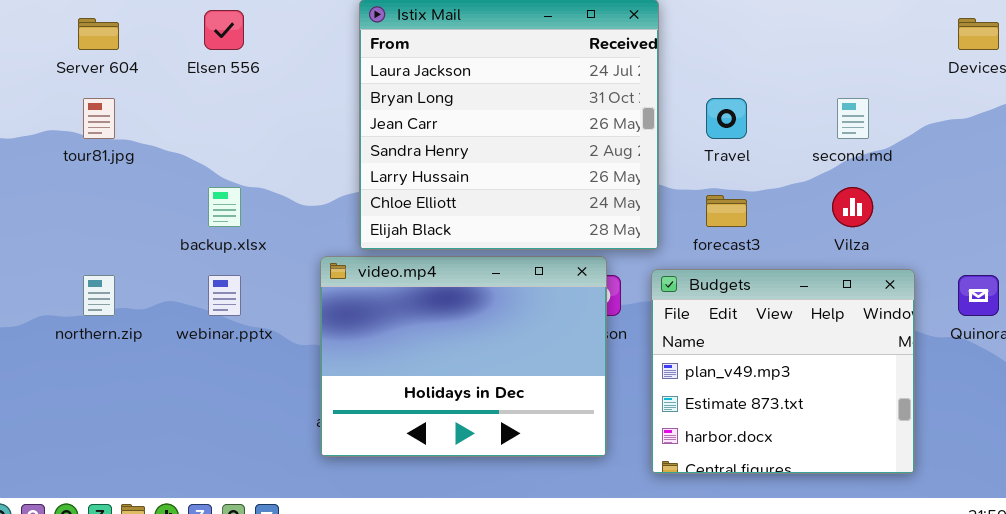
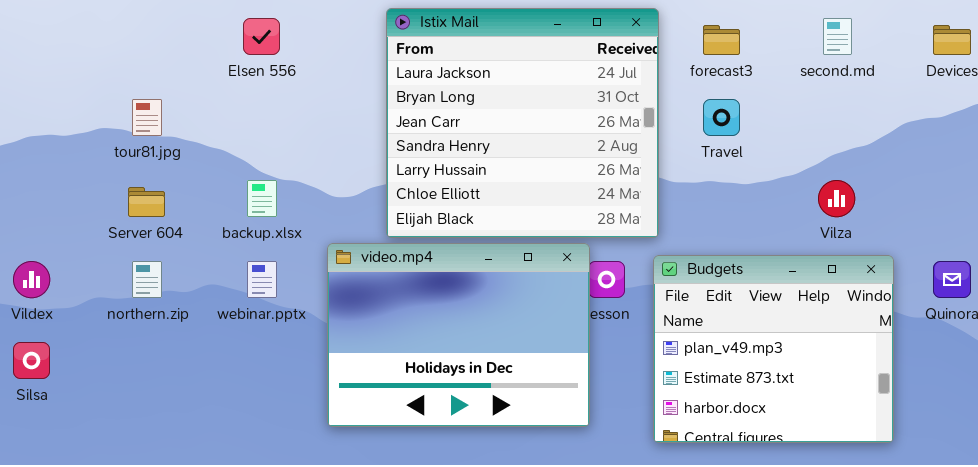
Server 604: [78,18,119,50] -> [128,187,165,217], moved
second.md: [837,98,869,139] -> [823,18,852,55], moved
forecast3: [706,195,747,227] -> [703,25,740,55], moved
video.mp4: [320,256,607,457] -> [327,243,590,427], moved

